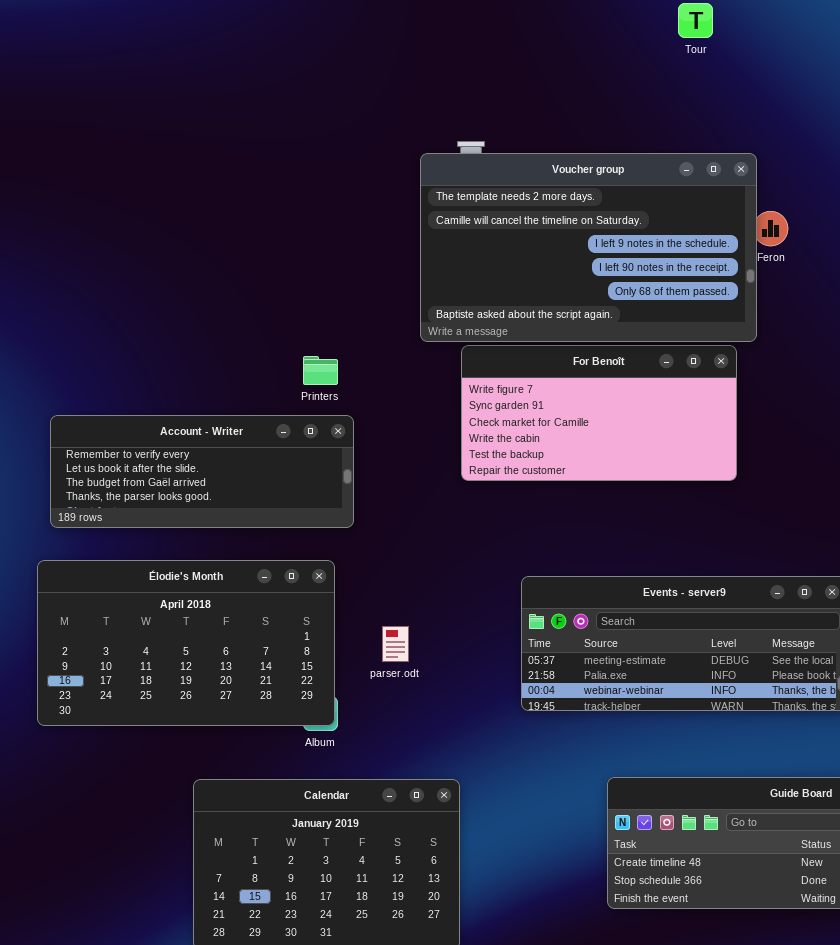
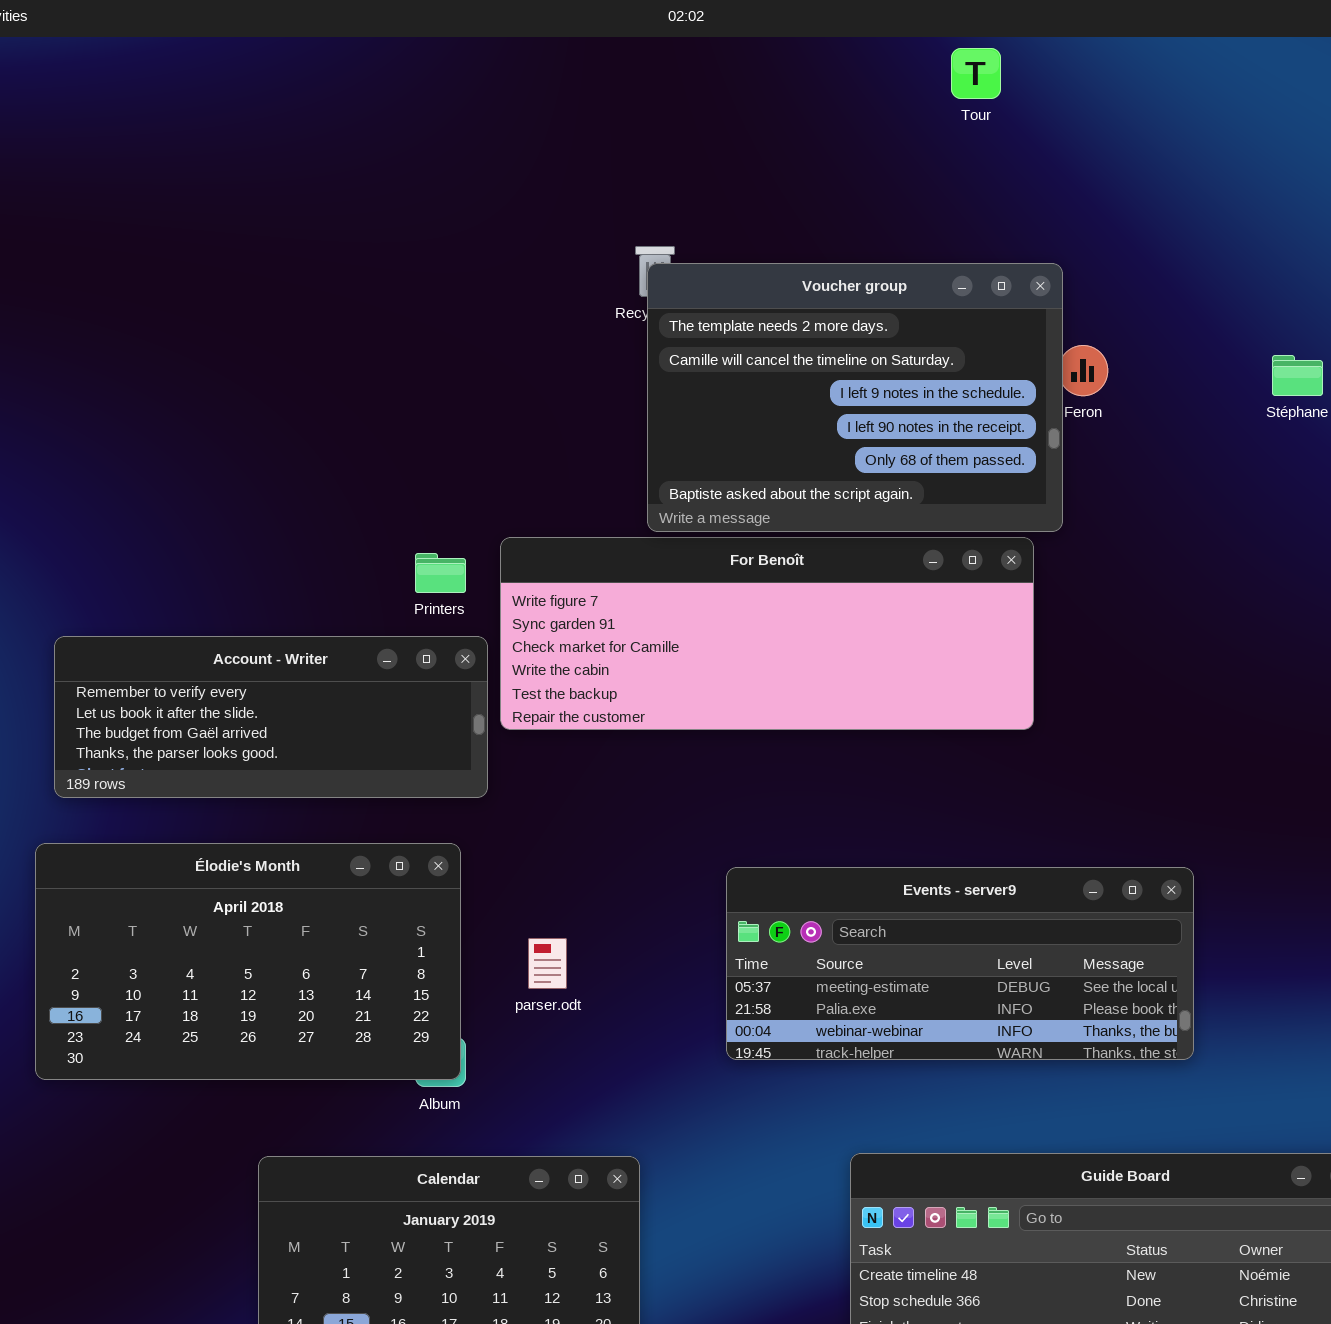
Voucher group: [420,153,757,342] -> [647,263,1063,532], resized
For Benoît: [461,345,737,481] -> [500,537,1034,730], resized

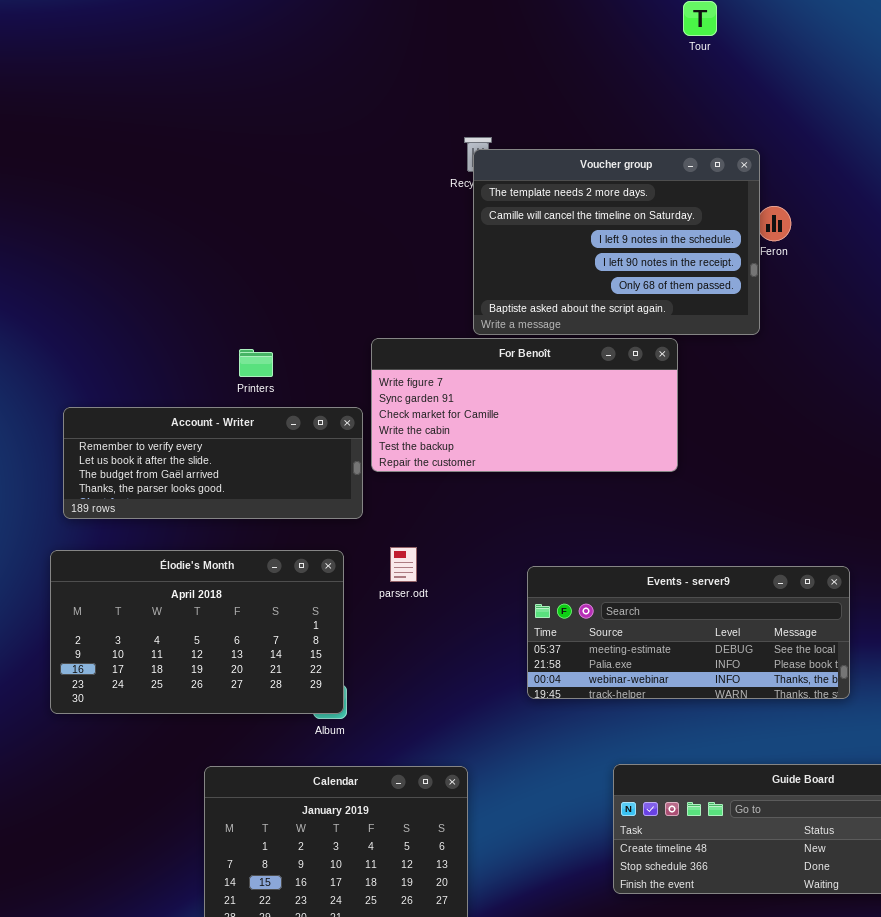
For Benoît: [500,537,1034,730] -> [371,338,678,472], resized
Printers: [415,553,466,593] -> [239,349,273,377], moved
parser.odt: [528,938,567,989] -> [390,547,417,582], moved

